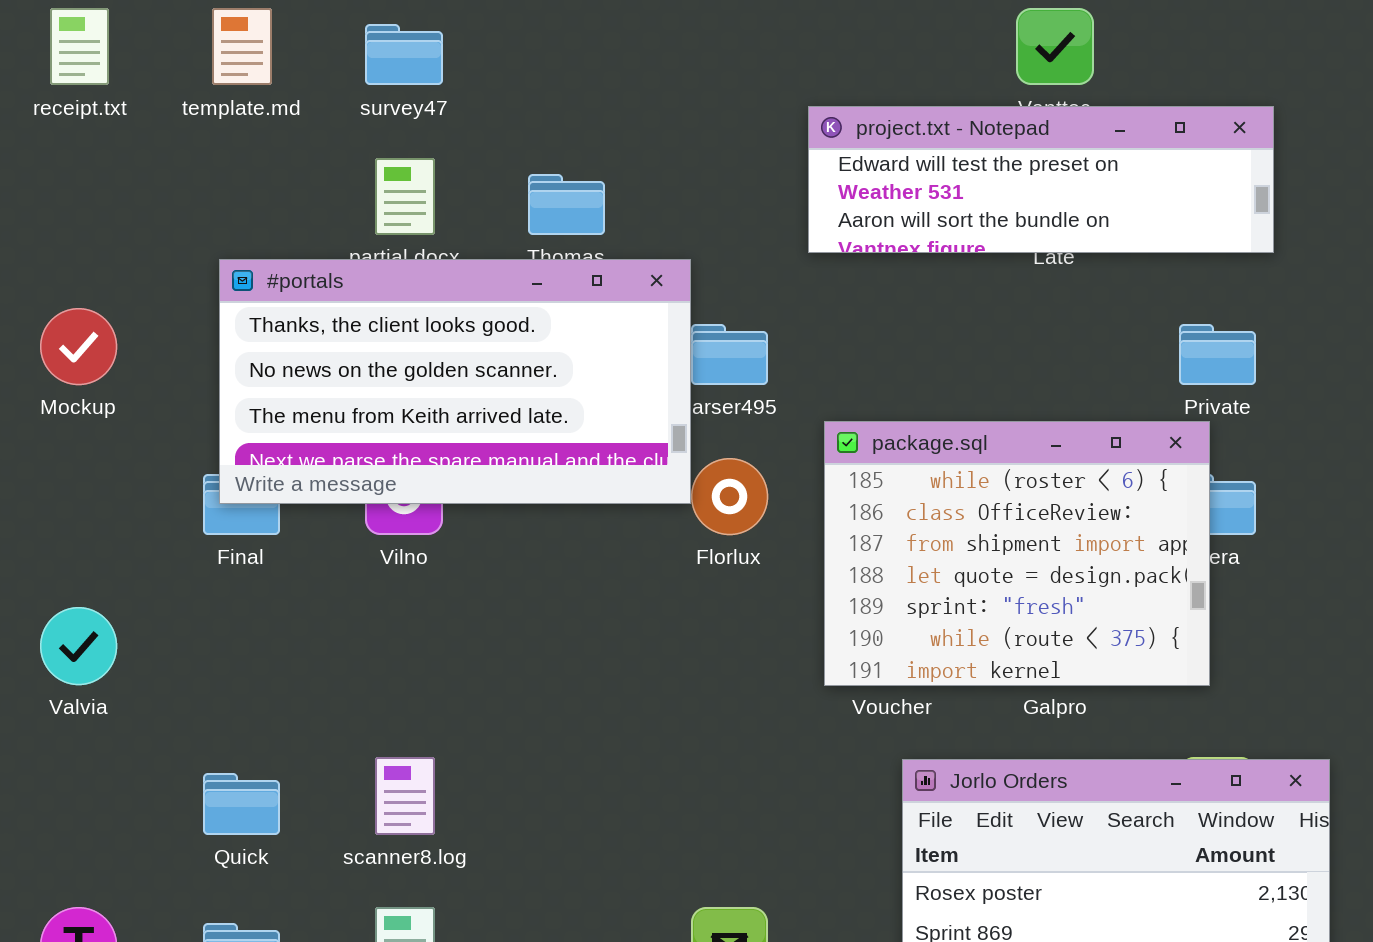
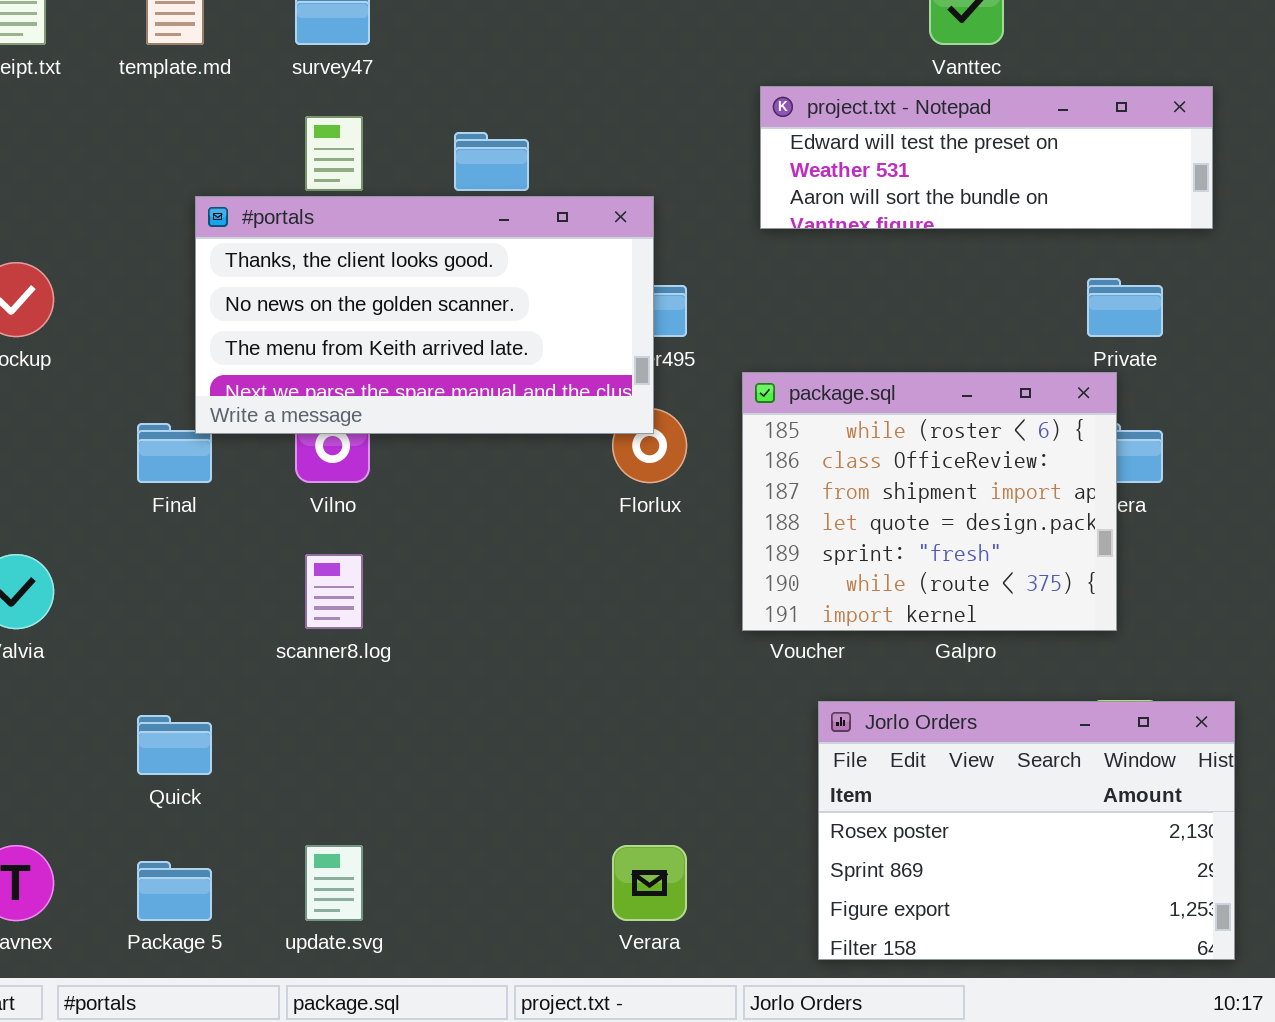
project.txt - Notepad: [808,106,1274,253] -> [760,86,1213,229], moved
#portals: [219,259,691,504] -> [195,196,654,434], moved
scanner8.log: [375,757,435,835] -> [305,554,363,629], moved

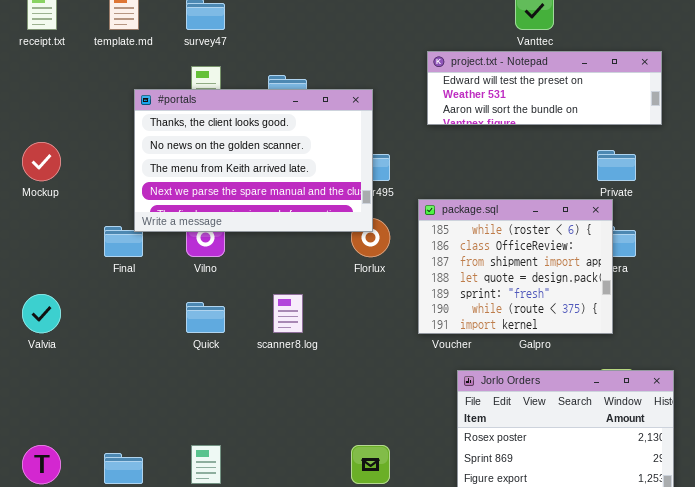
#portals: [195,196,654,434] -> [134,89,373,232], resized
scanner8.log: [305,554,363,629] -> [273,294,303,333], moved
Quick: [137,715,212,775] -> [186,302,225,333], moved

